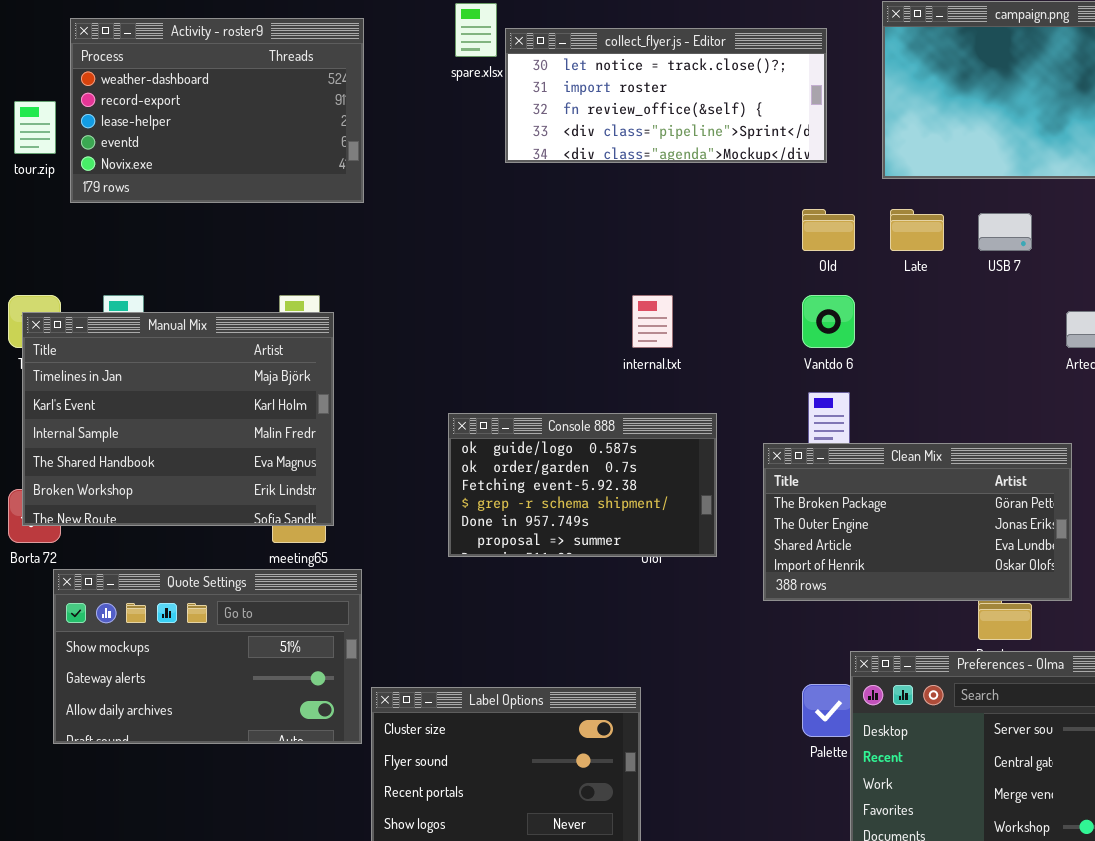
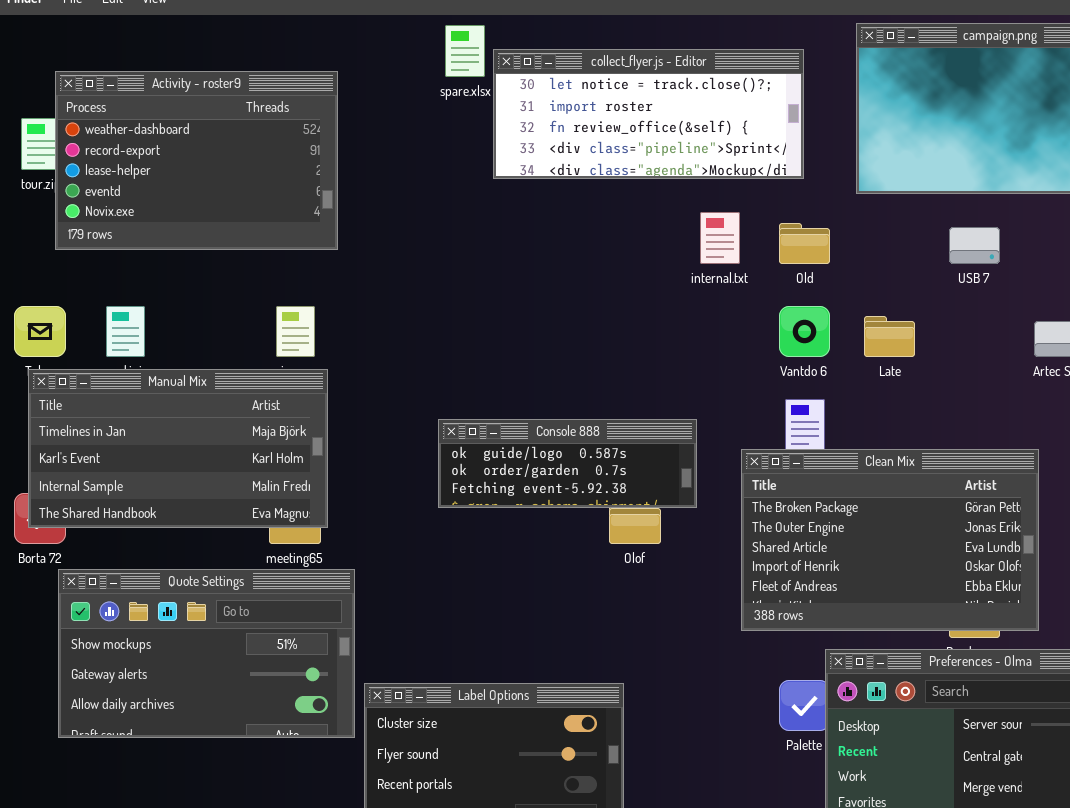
Activity - roster9: [70,18,364,203] -> [55,71,338,250], moved
Late: [890,209,944,251] -> [864,316,915,357], moved
internal.txt: [632,295,673,348] -> [700,212,740,264], moved
Manual Mix: [22,312,334,526] -> [28,369,328,528], resized
Console 888: [448,413,717,557] -> [438,419,697,508], resized
Clean Mix: [763,443,1072,601] -> [741,449,1039,631], resized

